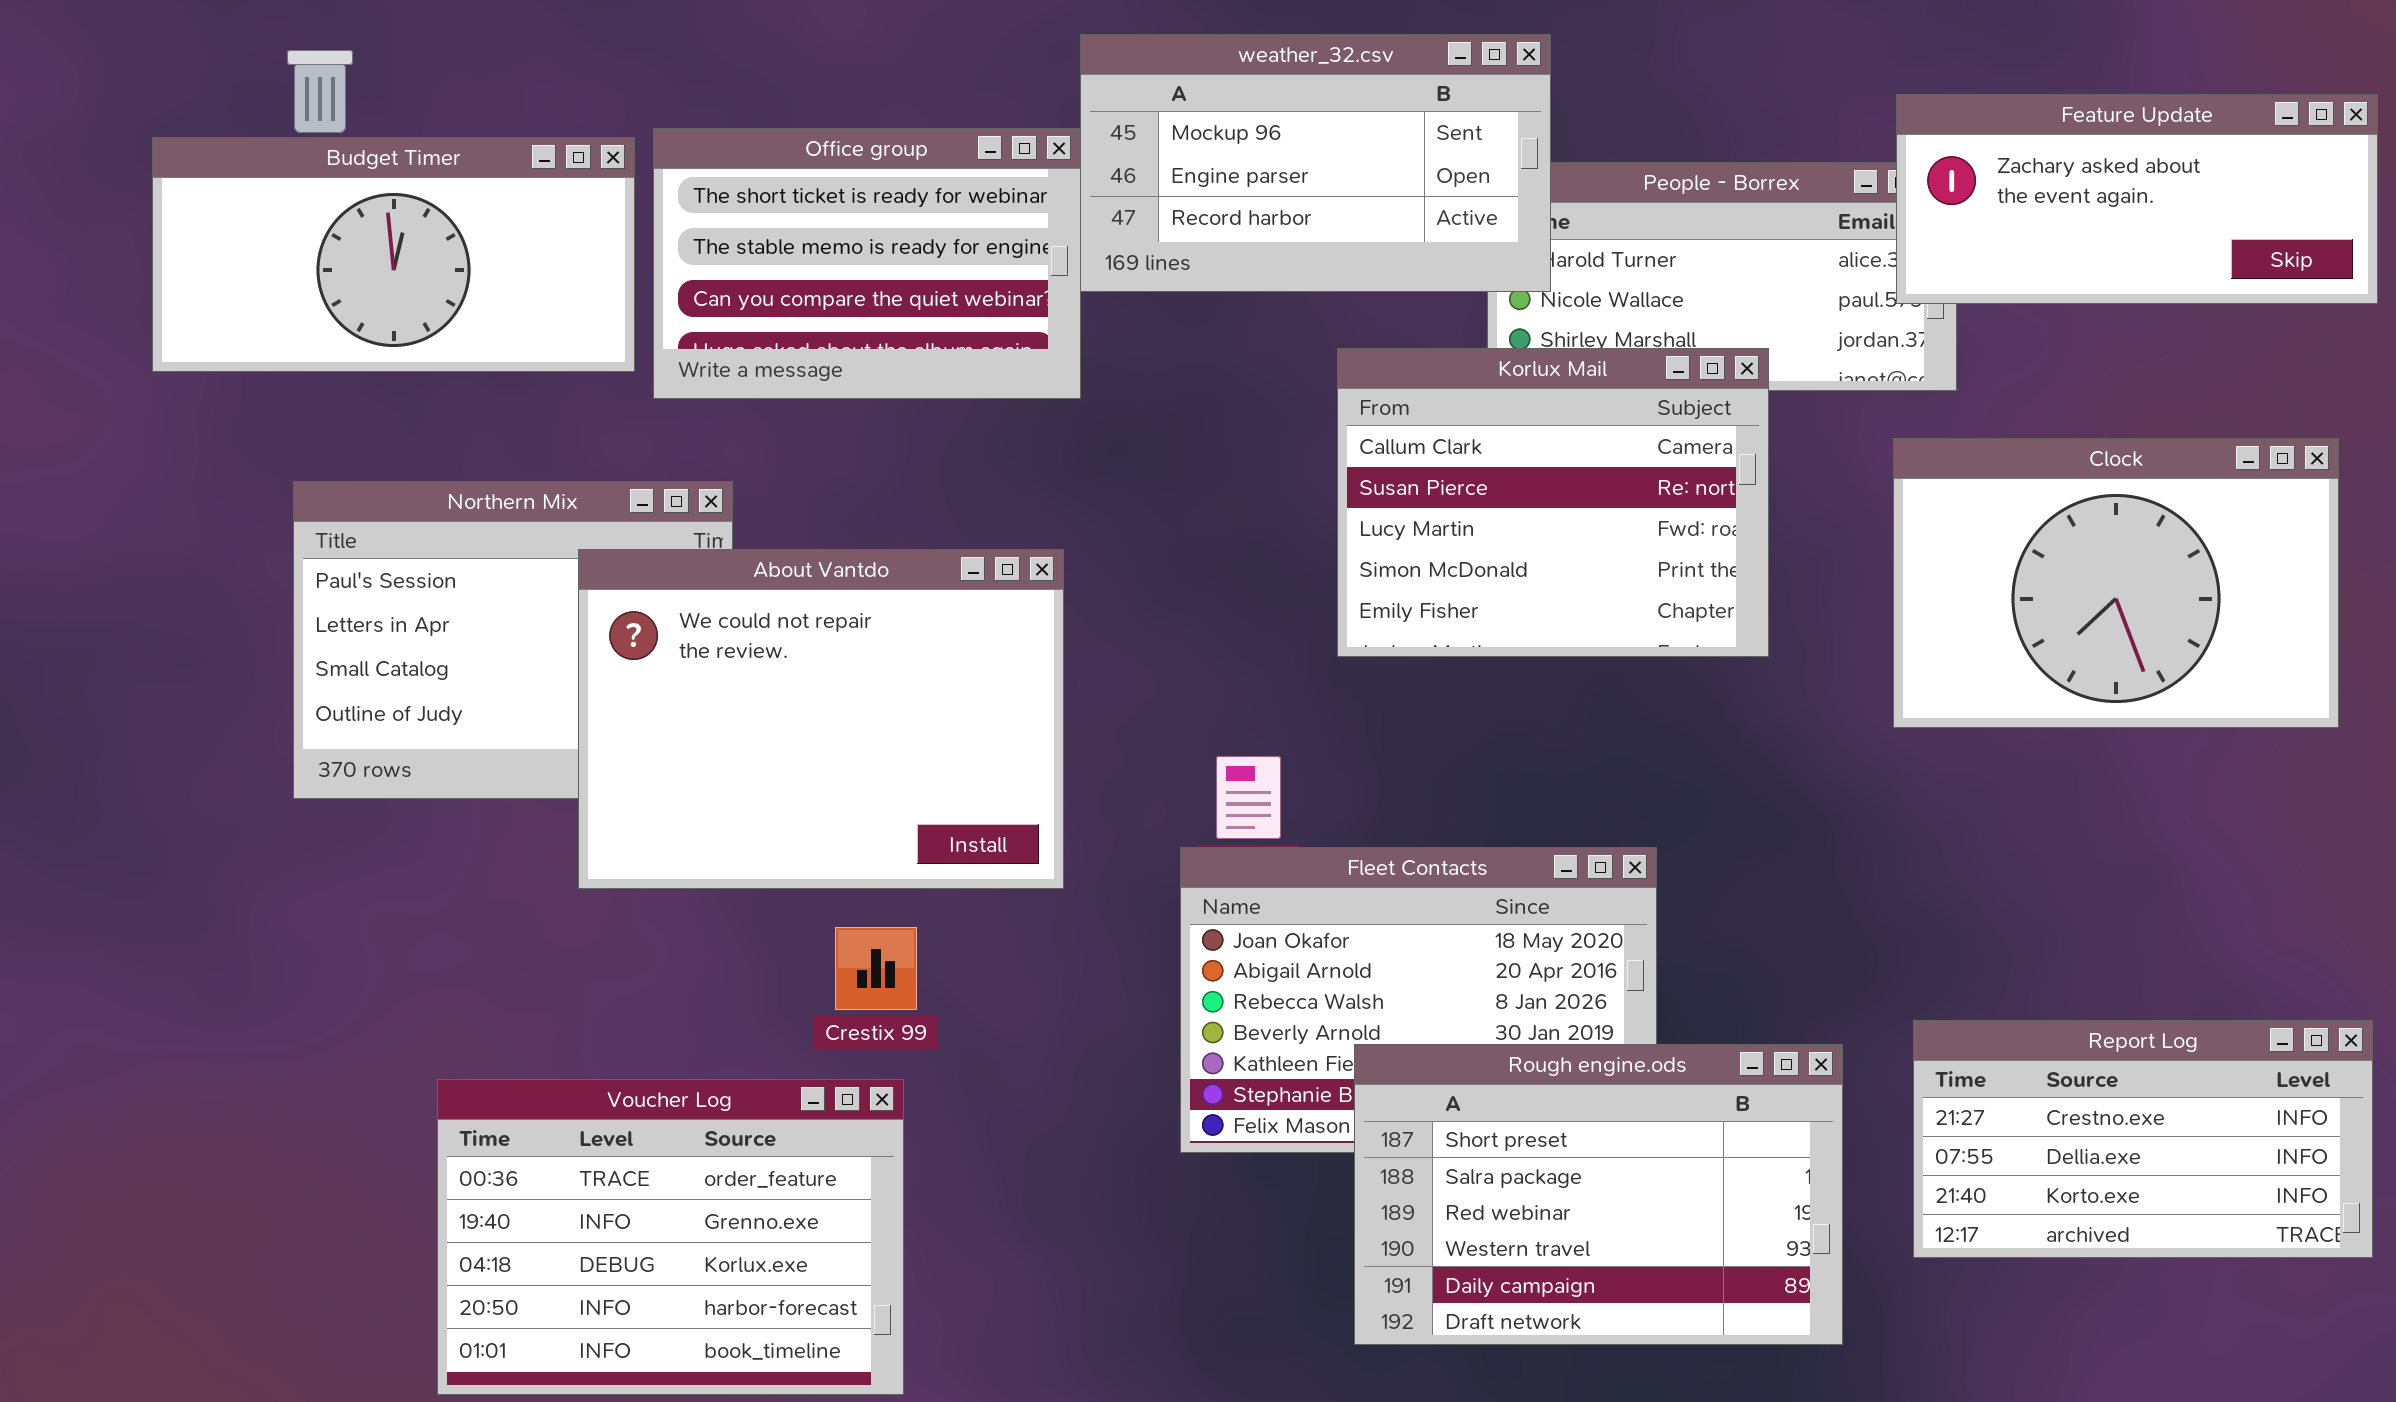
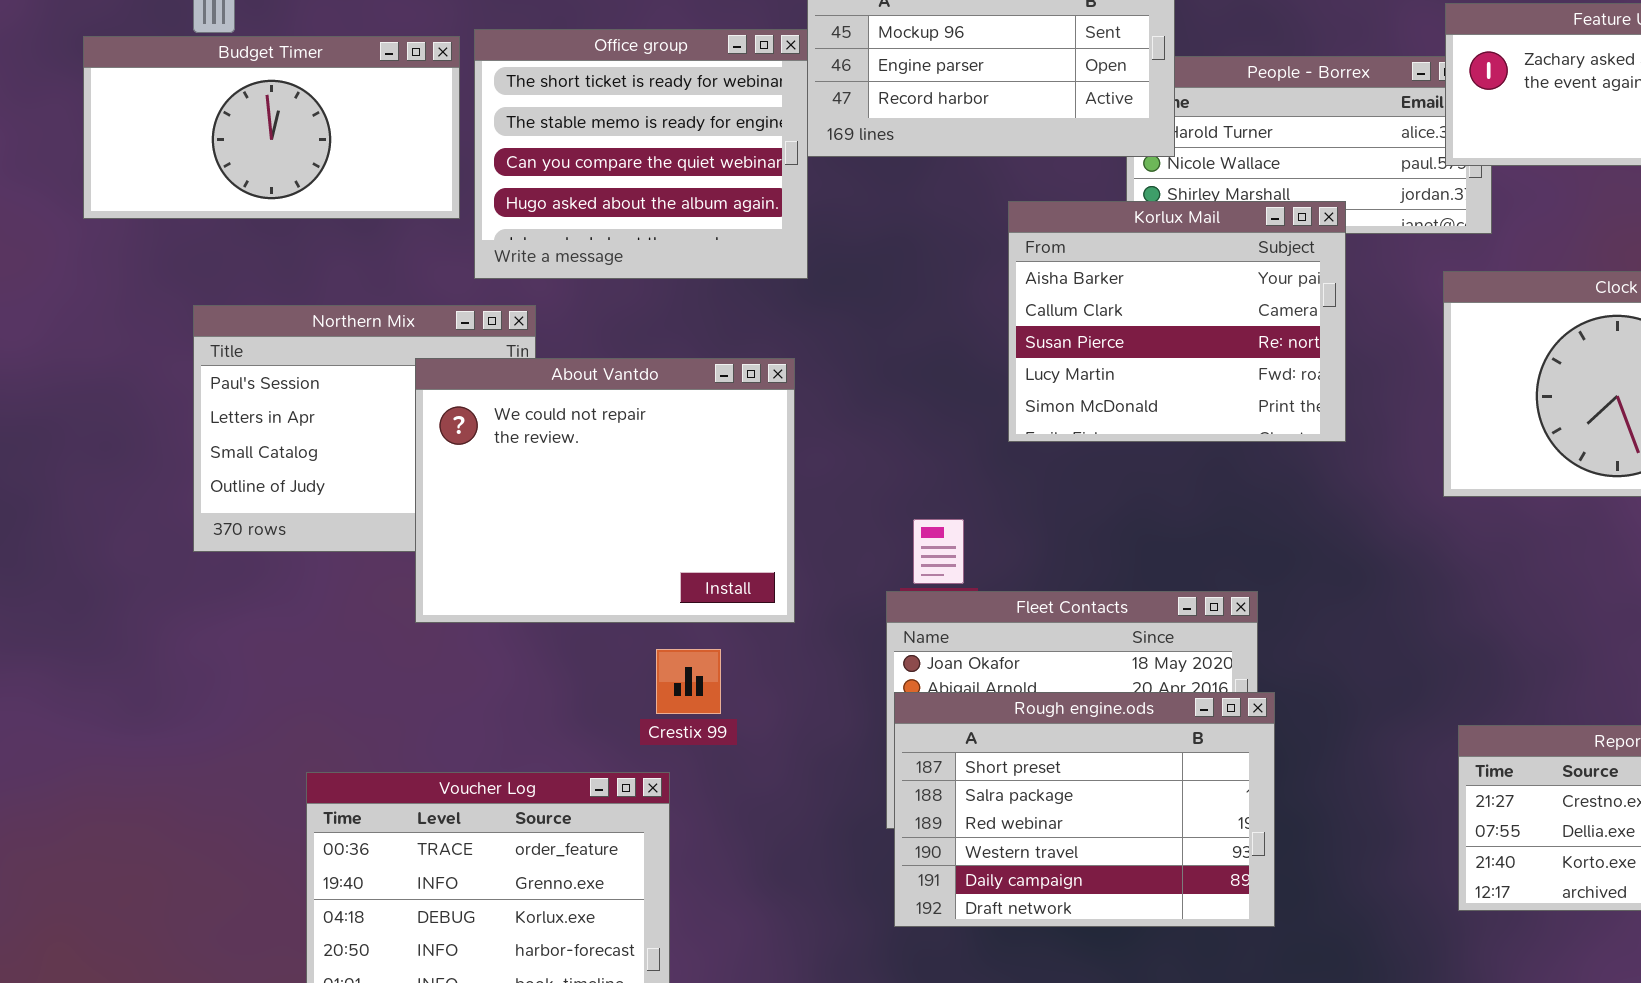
Office group: [653,128,1081,399] -> [474,29,808,279], resized
Korlux Mail: [1337,348,1769,657] -> [1008,201,1346,442], scrolled up 1 row
Crestix 99: [835,927,917,1010] -> [656,649,721,714], moved
Rough engine.ods: [1354,1044,1843,1345] -> [894,692,1275,927], moved

